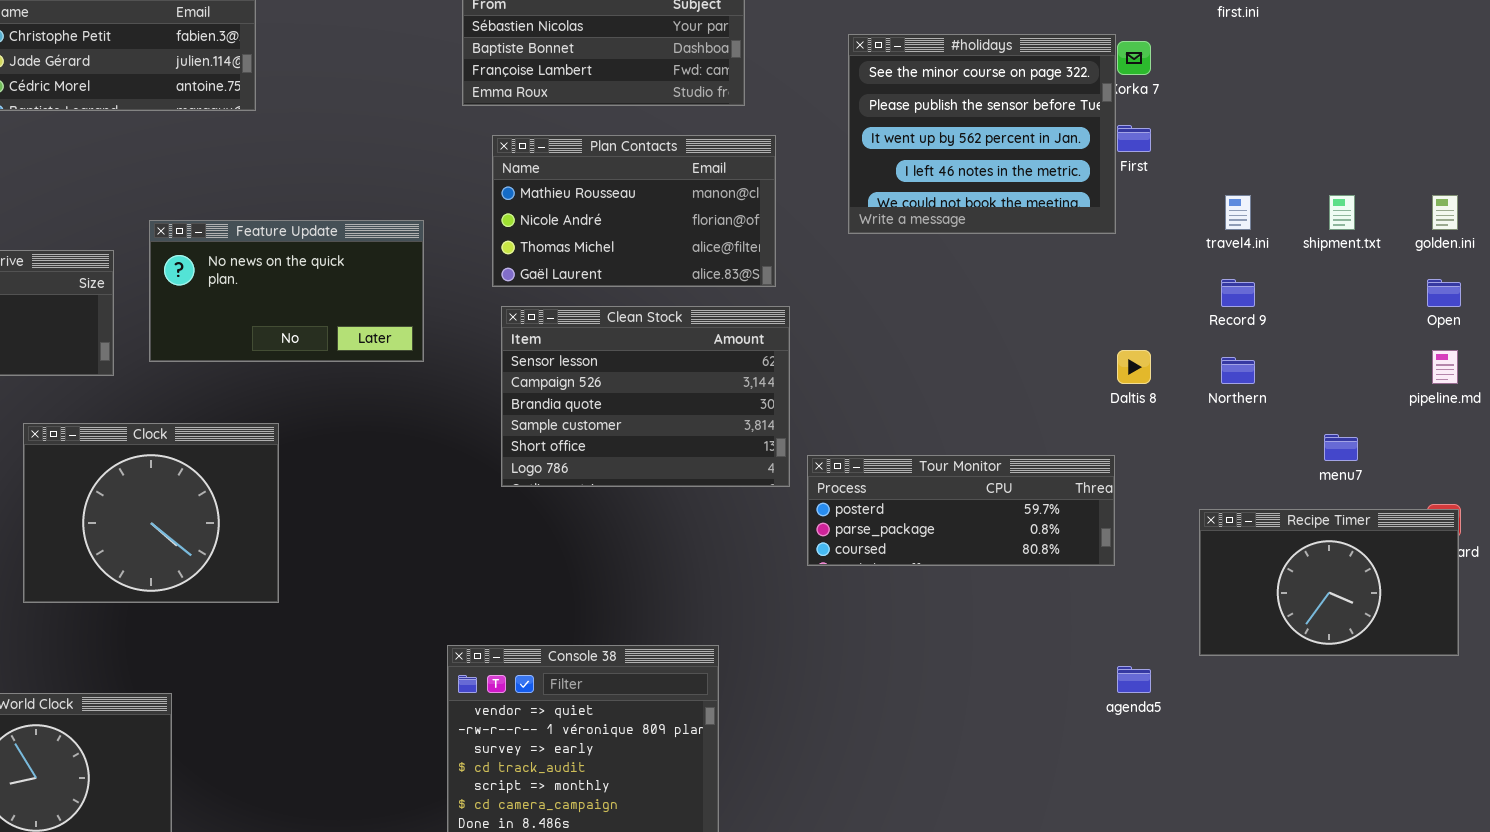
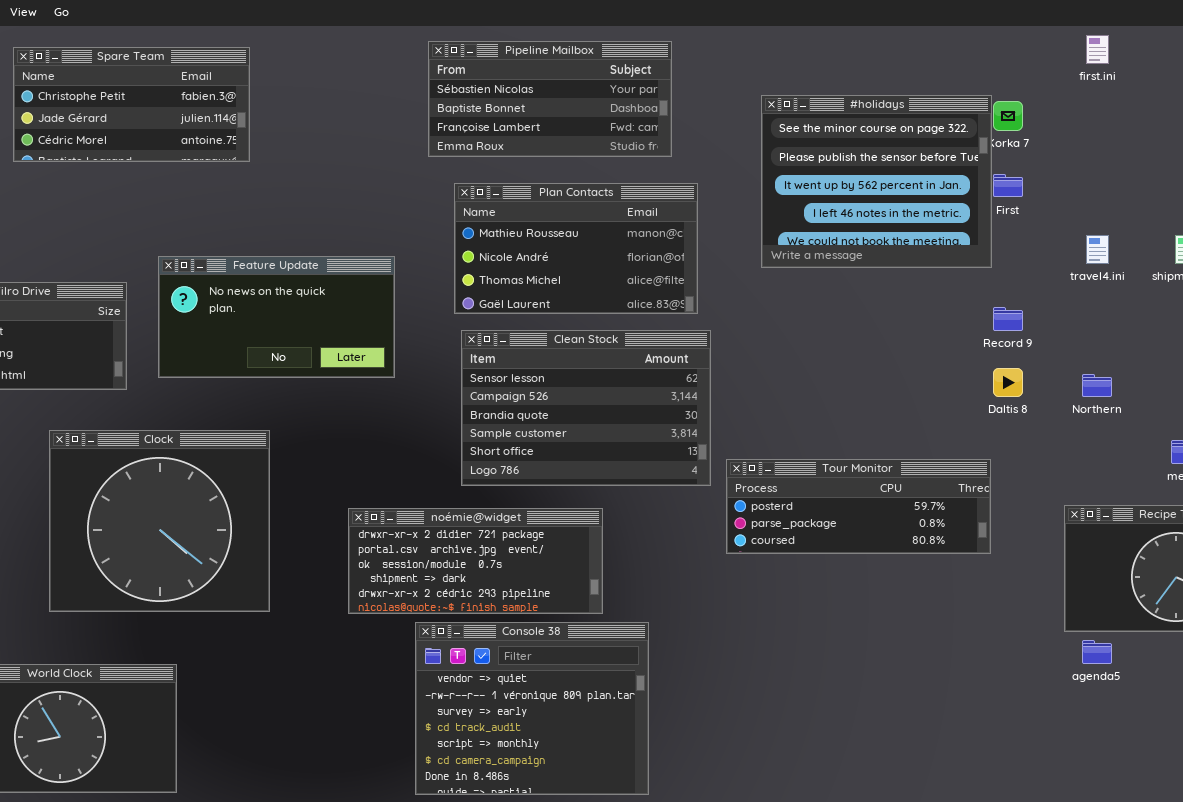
Record 9: [1221,279,1255,307] -> [993,307,1023,331], moved
Clock: [23,423,279,603] -> [49,430,270,612], resized
noémie@widget: none -> [348,508,603,614], opened
agenda5: [1117,666,1151,693] -> [1082,640,1112,664], moved

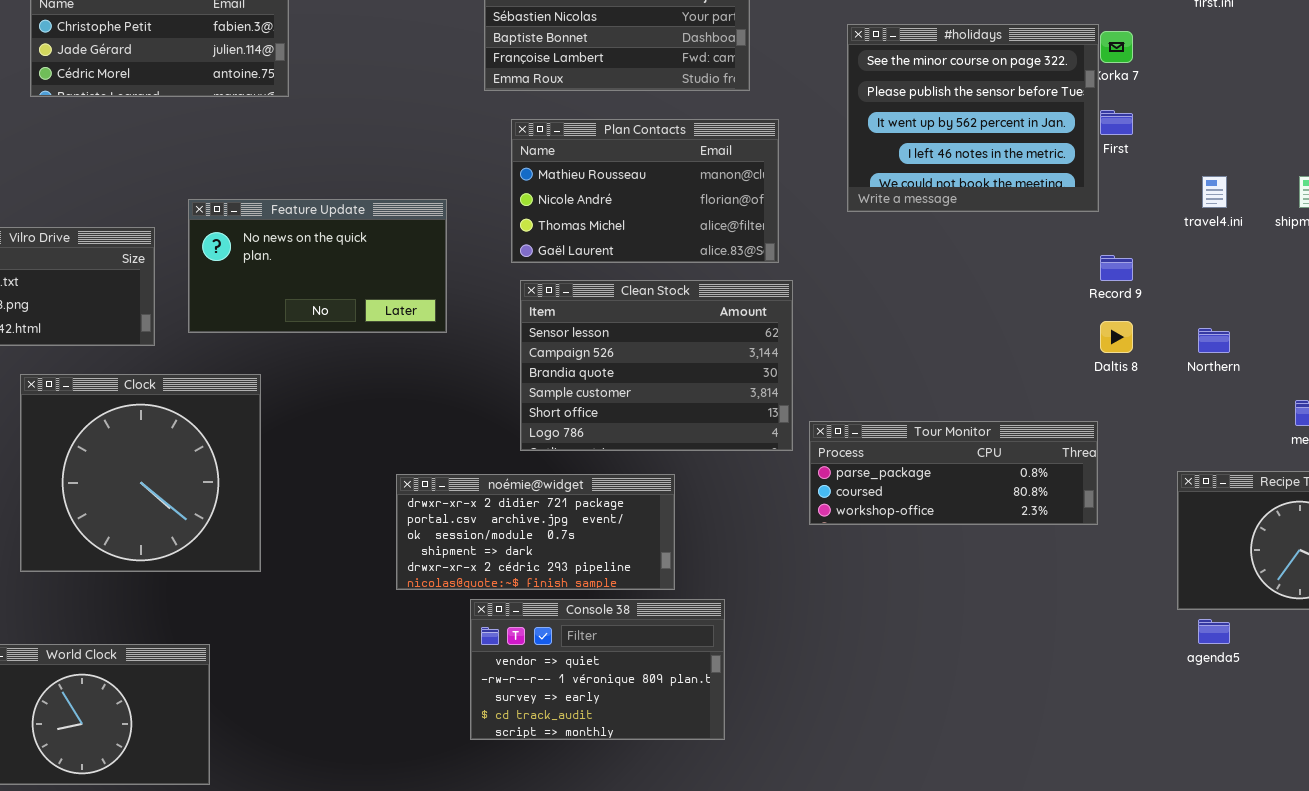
Clock: [49,430,270,612] -> [20,374,261,572], moved
Tour Monitor: [726,459,991,554] -> [809,421,1098,525], scrolled down 1 row
Console 38: [415,622,649,795] -> [470,599,725,740], resized

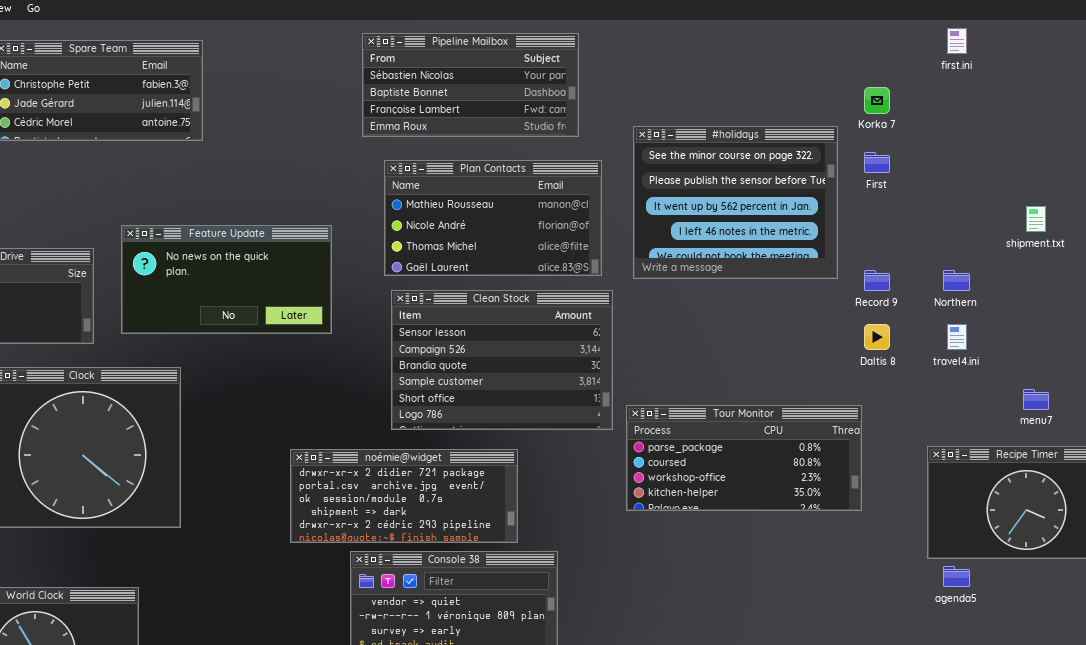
#holidays: [847,24,1099,212] -> [633,126,838,279], moved
travel4.ini: [1202,176,1227,208] -> [947,324,967,350], moved
Northern: [1198,328,1230,353] -> [943,270,970,291], moved
Tour Monitor: [809,421,1098,525] -> [626,405,862,511], resized

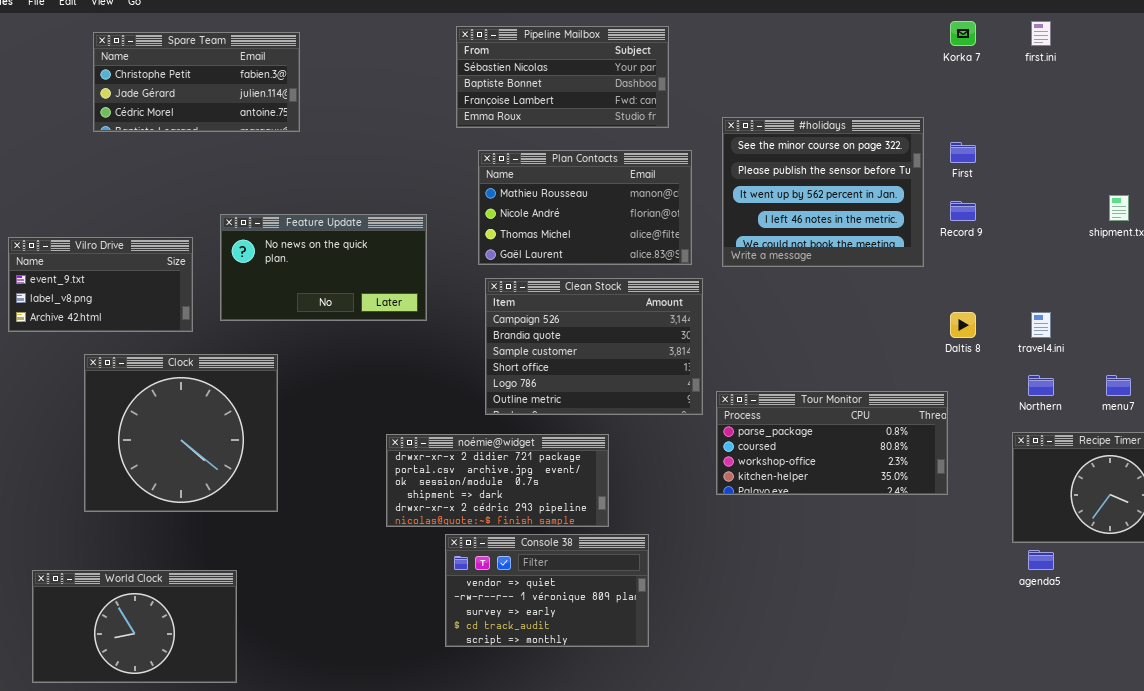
Korka 7: [864,87,890,114] -> [950,21,976,46], moved
Record 9: [864,270,890,291] -> [950,201,976,221], moved
Northern: [943,270,970,291] -> [1028,375,1054,396], moved
Clean Stock: [391,290,613,430] -> [485,278,703,415], scrolled down 1 row

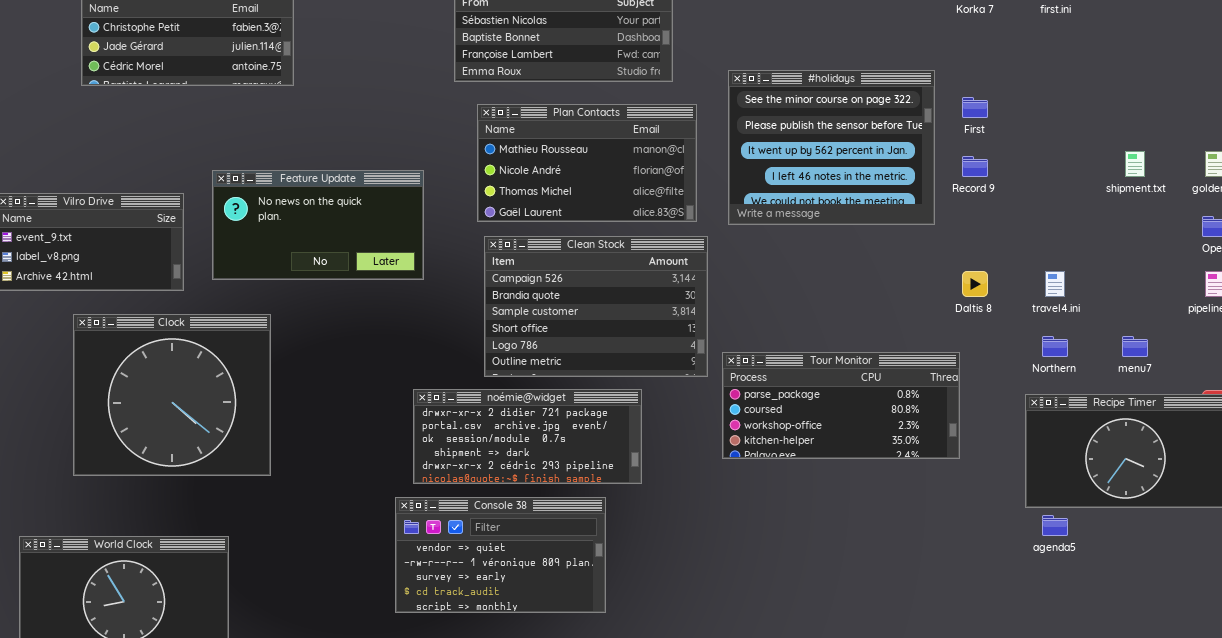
noémie@widget: [386,434,609,527] -> [413,389,642,484], moved
Console 38: [445,534,649,647] -> [395,497,606,613], moved

